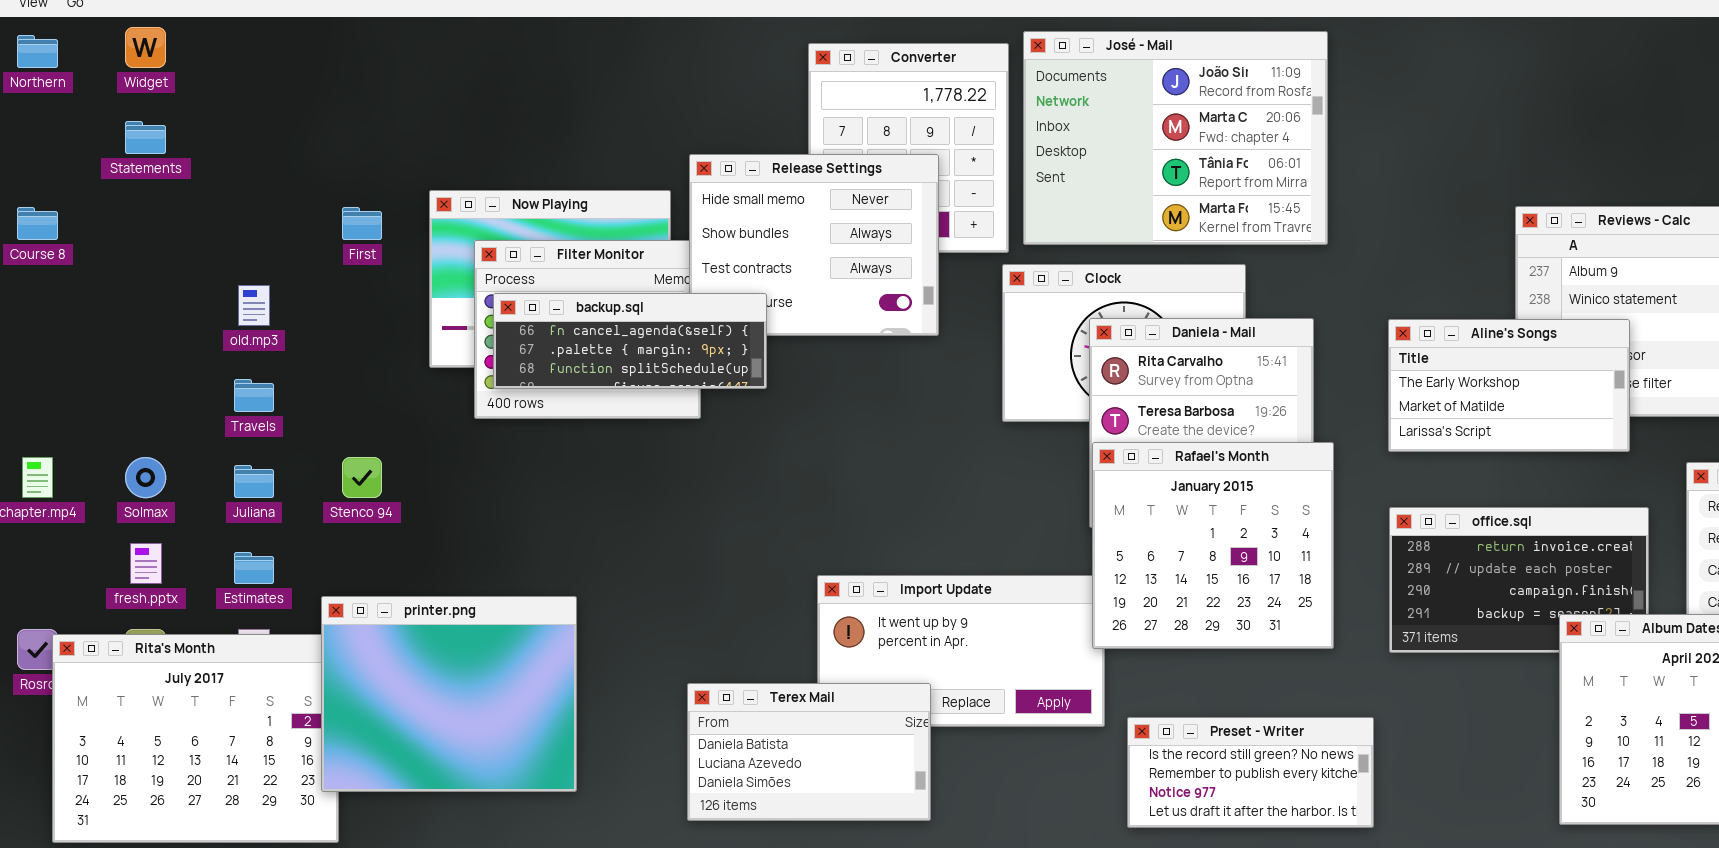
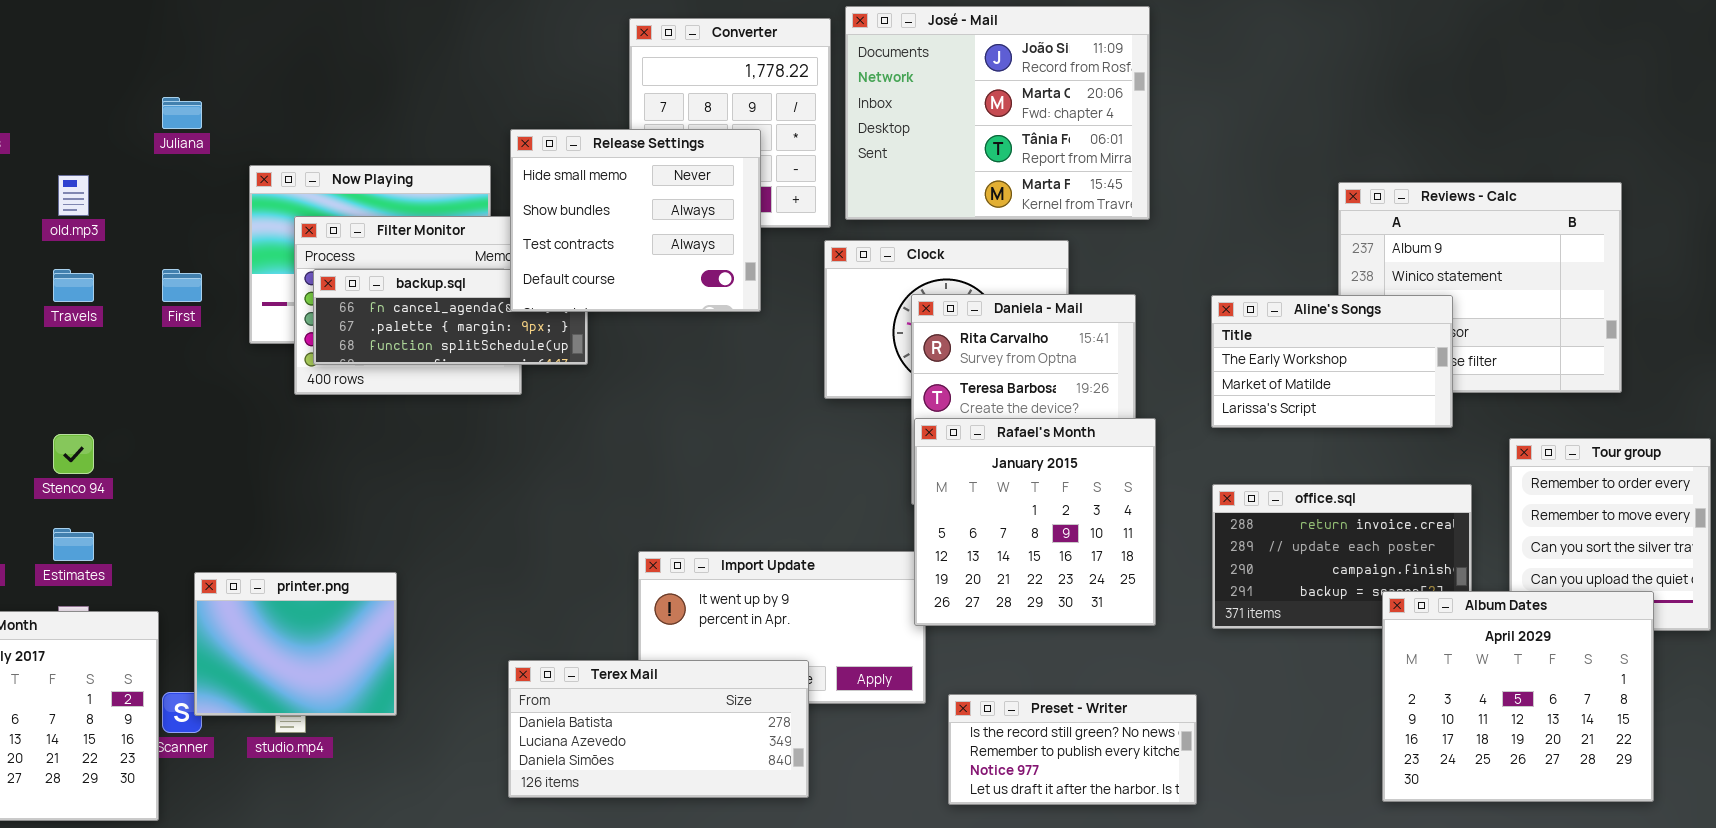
Release Settings: [689,154,939,336] -> [510,129,761,312], raised
First: [342,207,382,240] -> [162,269,202,302], moved
old.mp3: [238,285,270,326] -> [58,175,89,216], moved
Travels: [234,379,274,412] -> [53,269,94,302], moved
Stenco 94: [342,457,382,498] -> [53,434,94,474], moved
Juliana: [234,465,274,498] -> [162,97,202,129], moved
printer.png: [321,596,577,792] -> [194,572,397,716], resized
Terex Mail: [687,683,931,821] -> [508,660,809,798], resized

